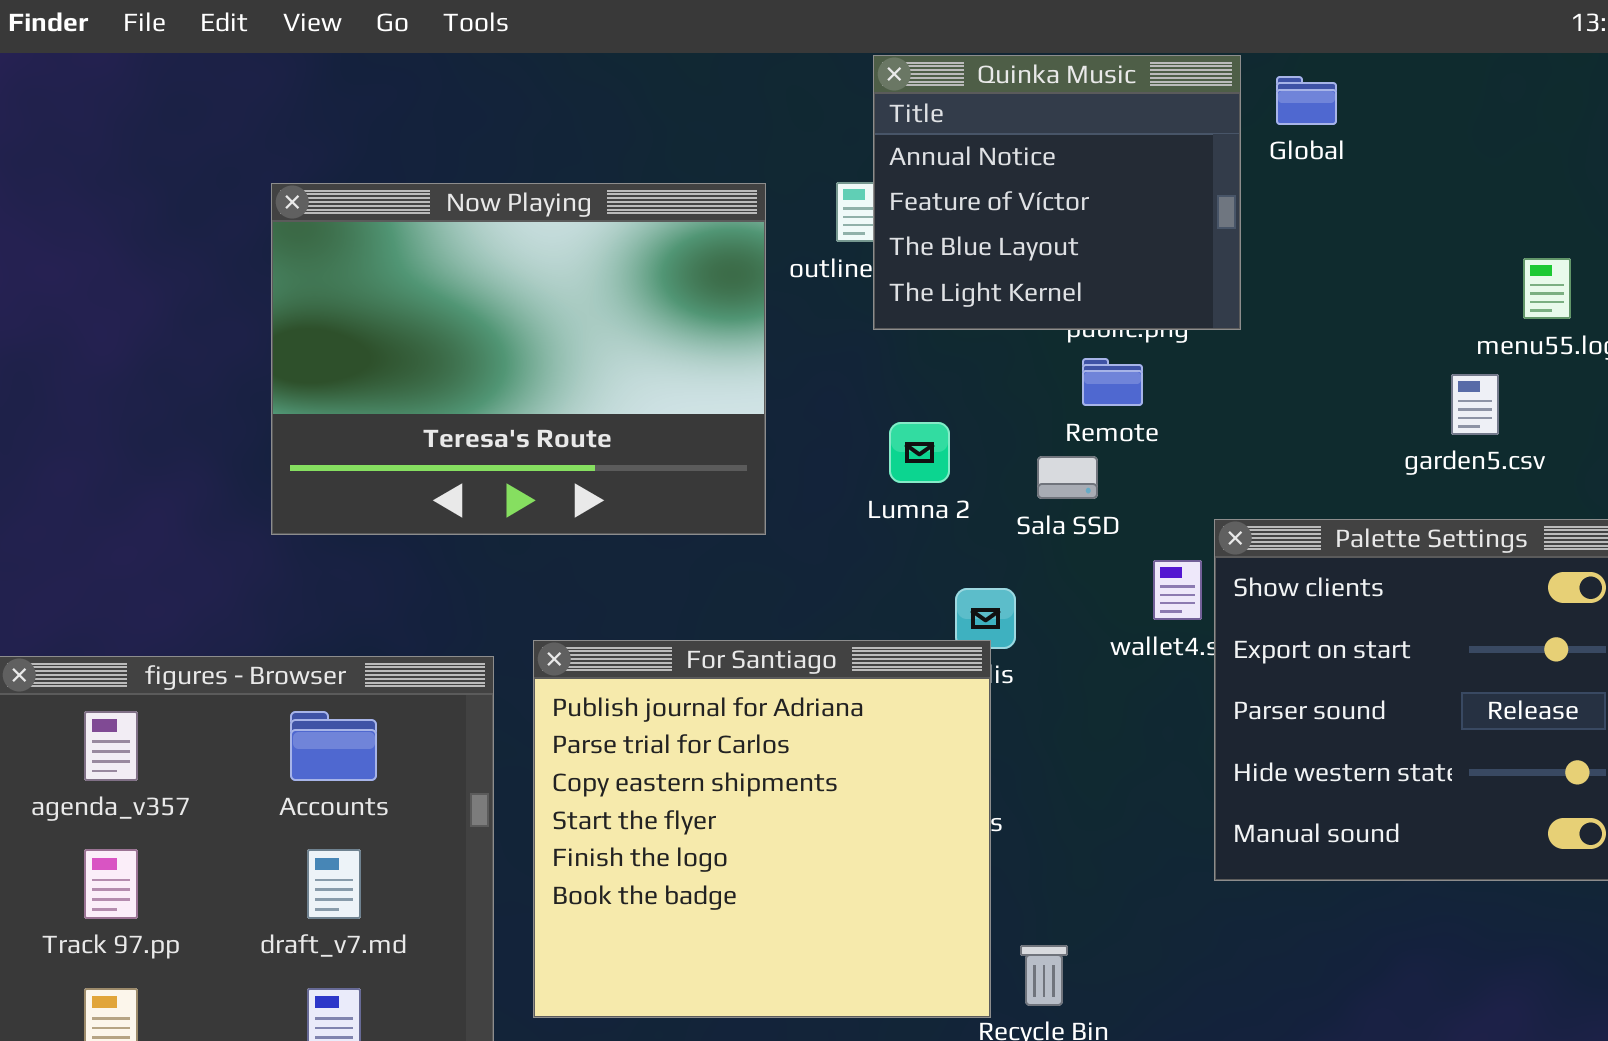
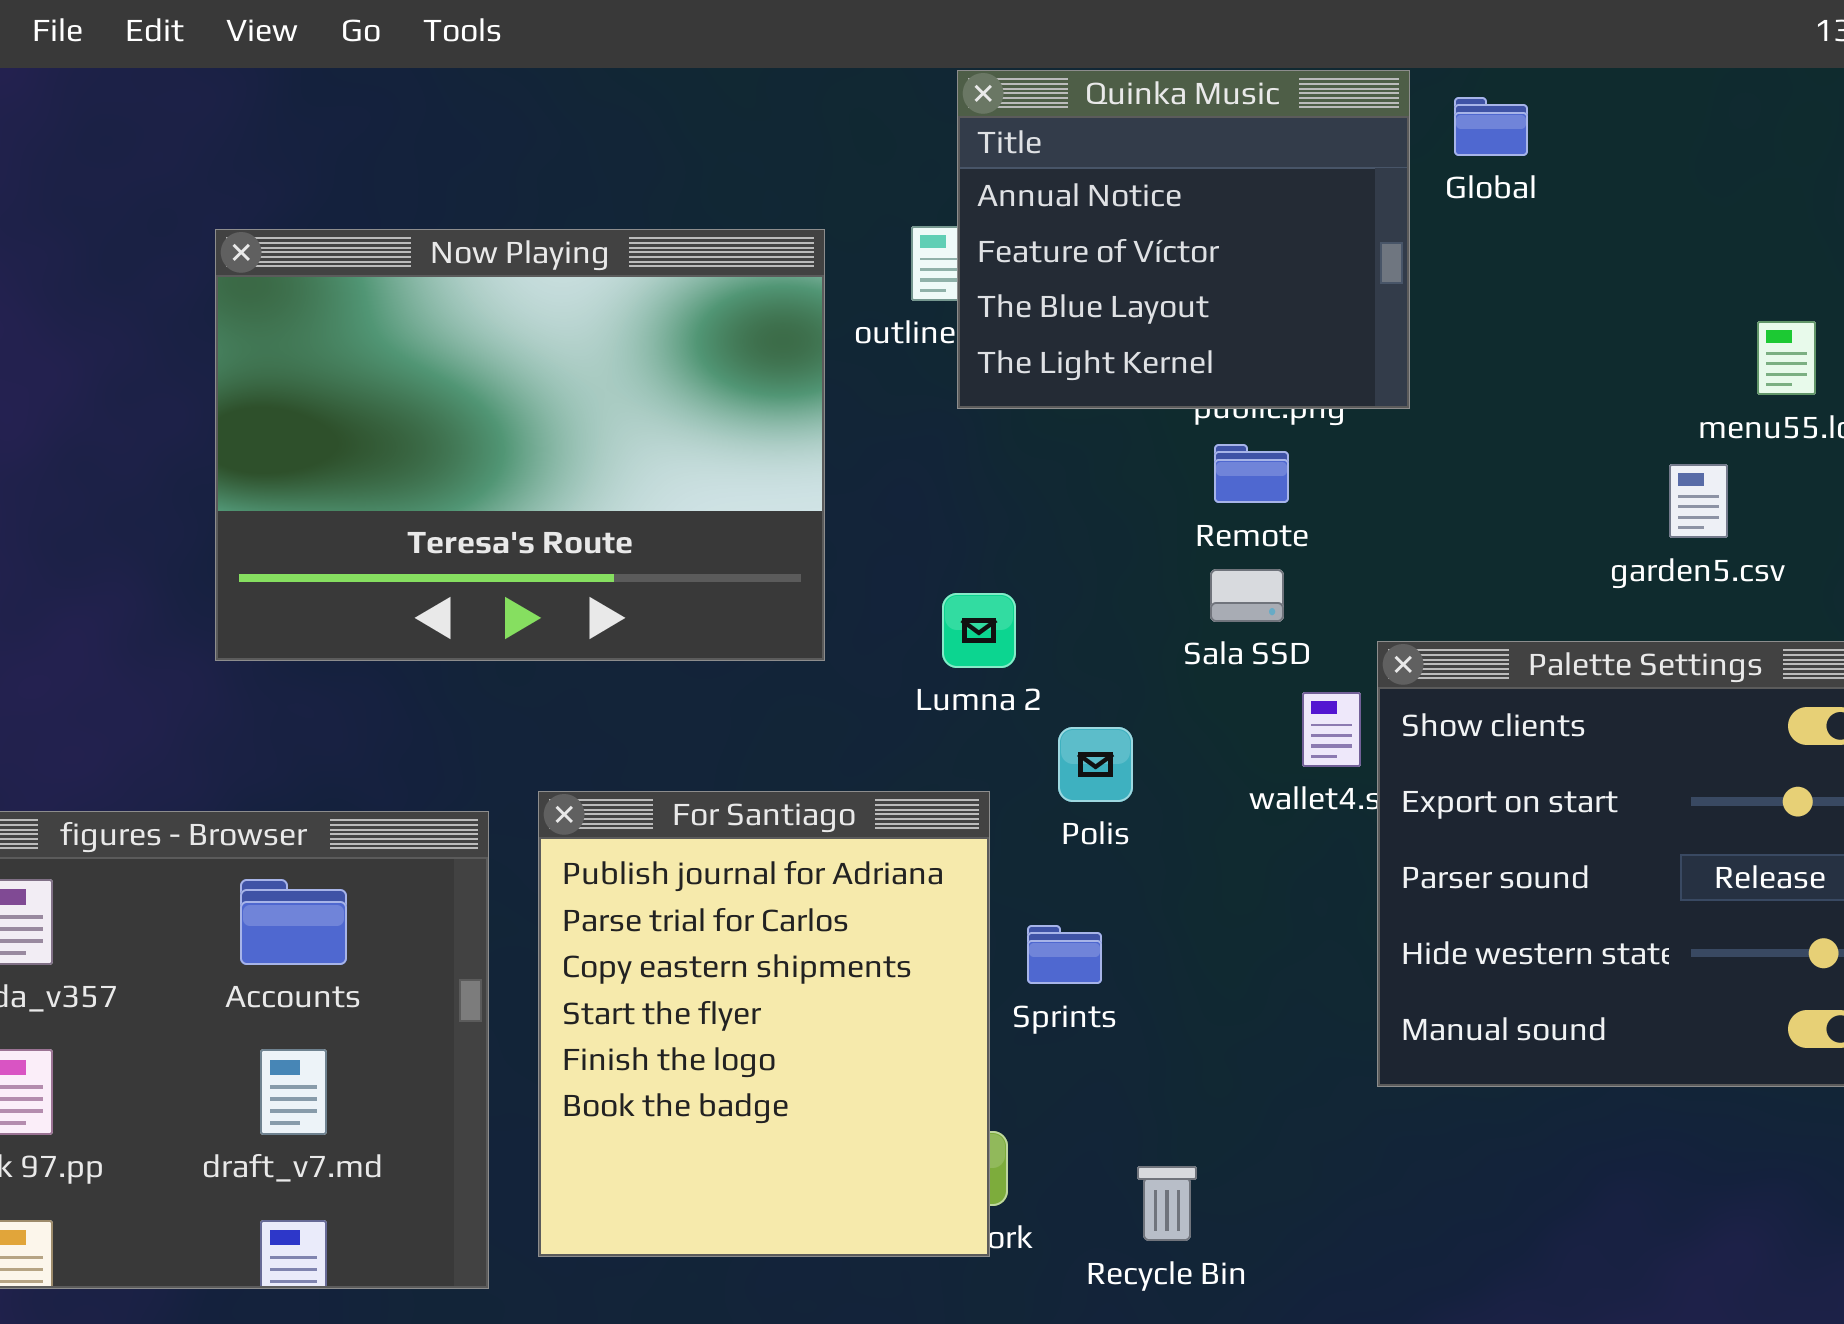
Lumna 2: [889,422,950,483] -> [942,593,1016,668], moved
Sala SSD: [1037,456,1098,499] -> [1210,569,1284,622], moved
For Santiago: [533,640,991,1018] -> [538,791,990,1257], resized

